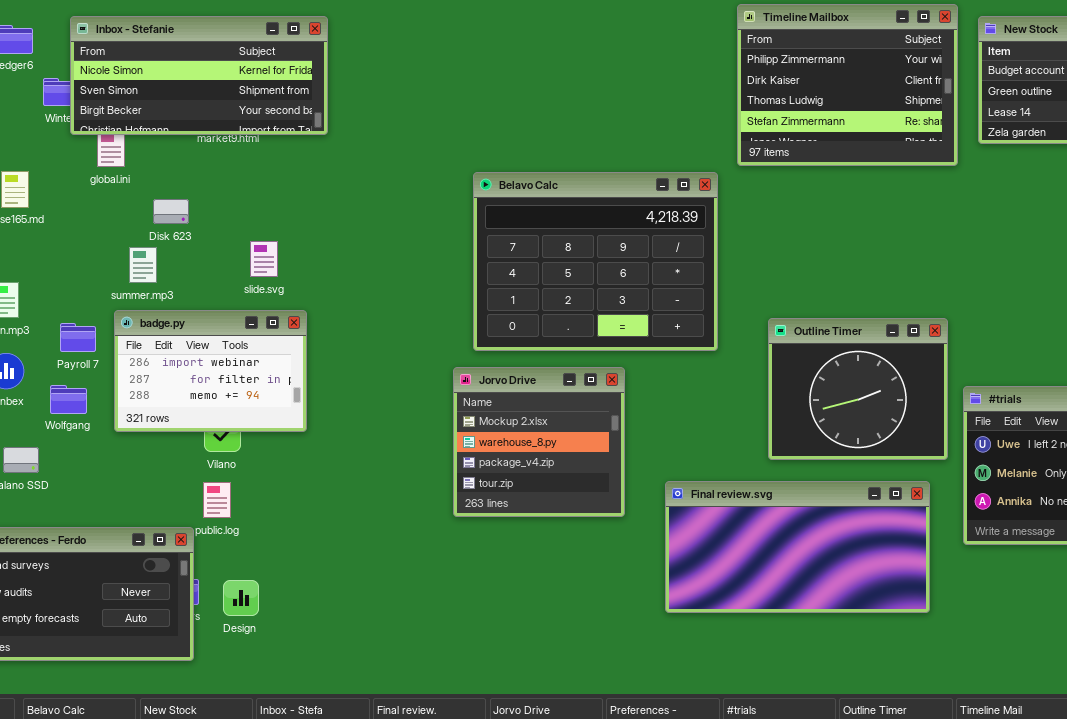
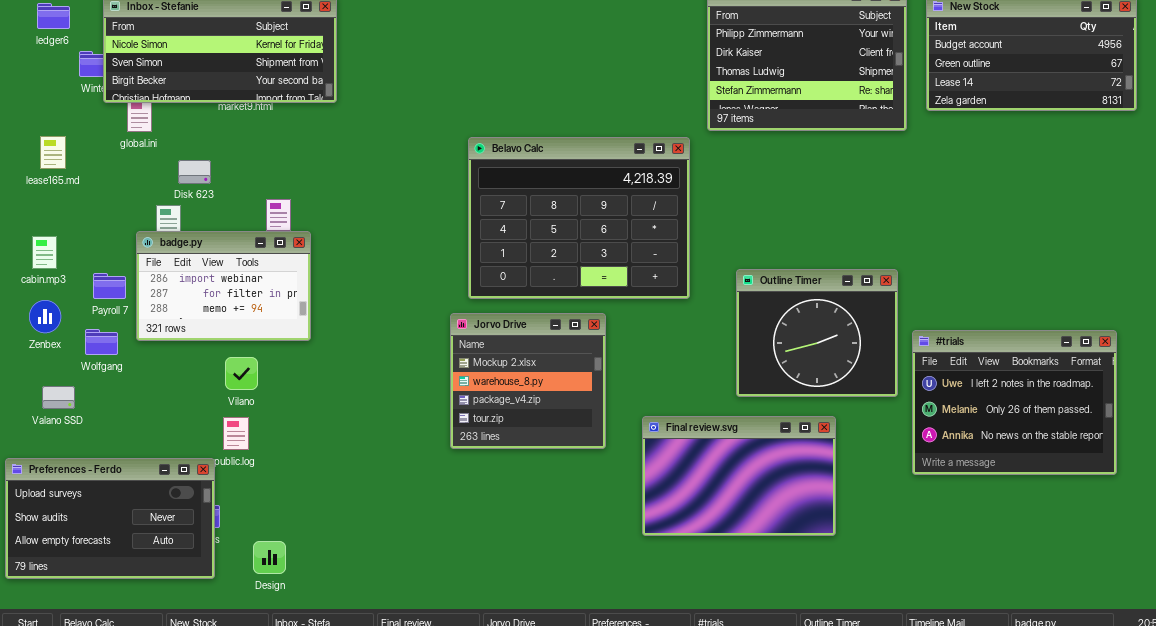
badge.py: [114,310,307,432] -> [136,231,311,341], moved
Final review.svg: [665,481,930,613] -> [642,416,836,536], resized
Design: [223,580,259,616] -> [253,541,286,574], moved

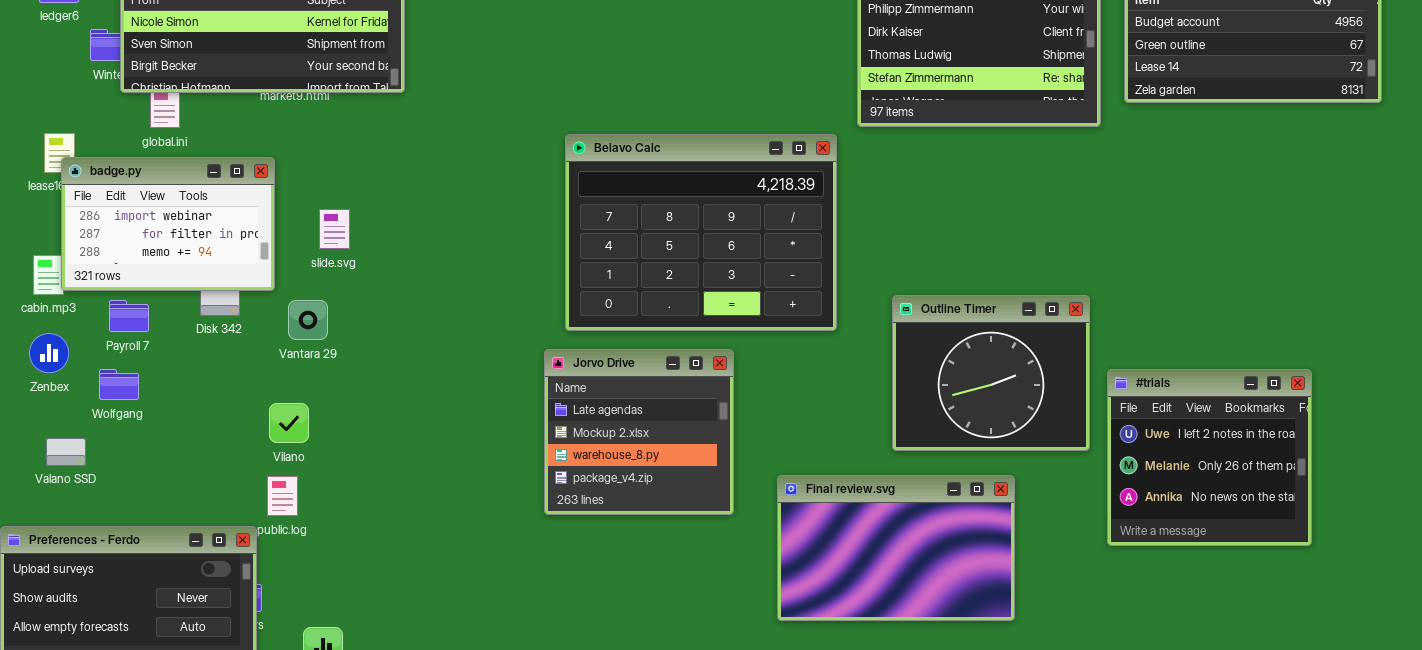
badge.py: [136,231,311,341] -> [61,157,275,291], moved
Jorvo Drive: [450,313,606,449] -> [544,349,734,515], scrolled up 1 row
#trials: [912,330,1117,475] -> [1107,369,1312,546], resized

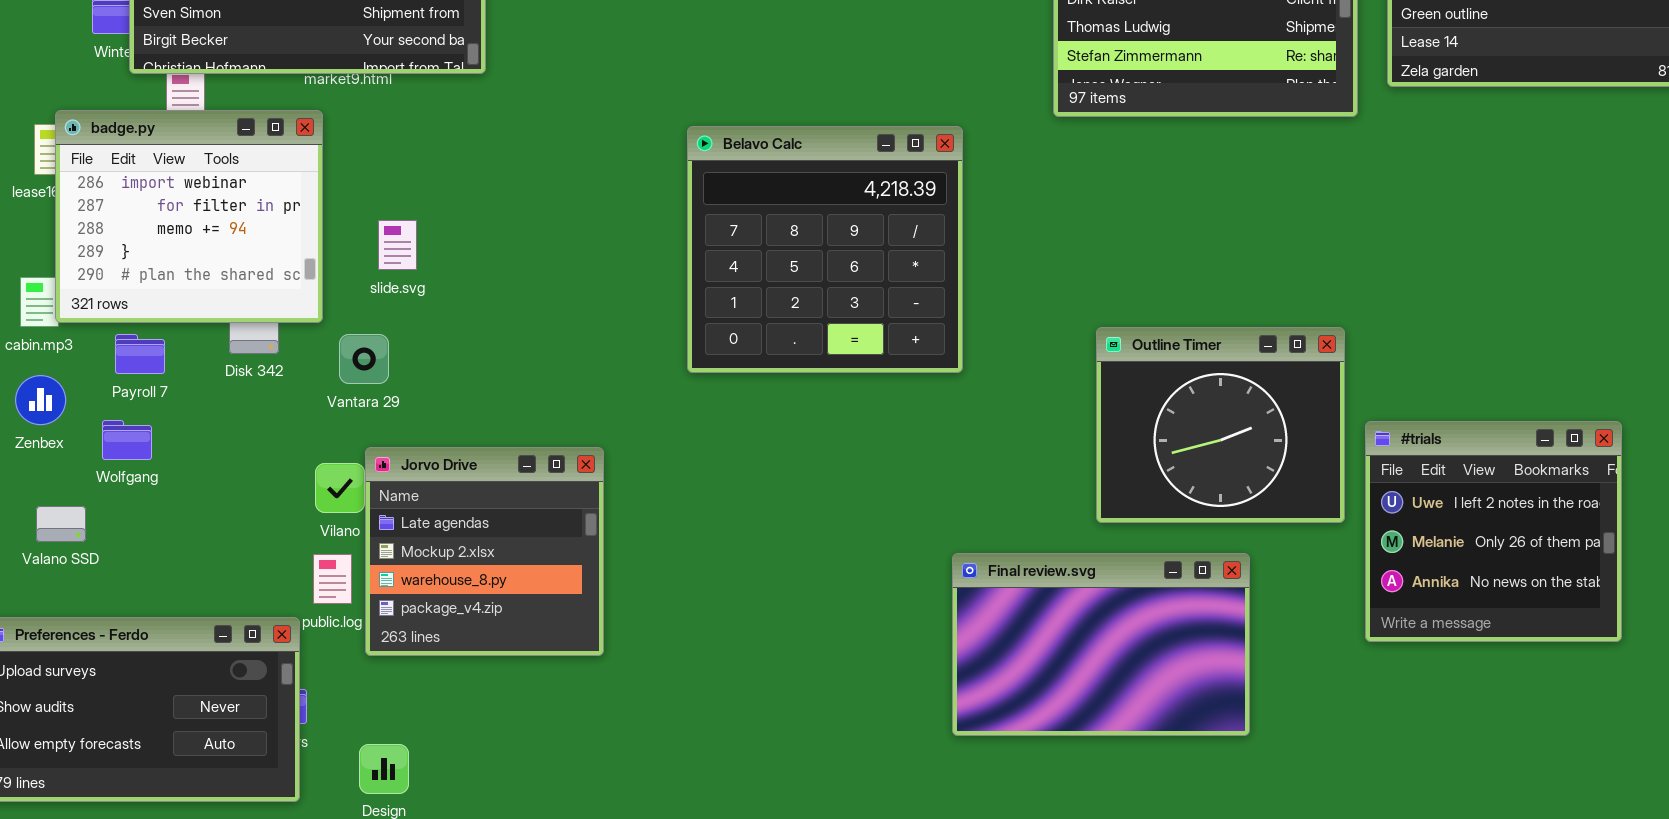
Belavo Calc: [565,134,837,331] -> [687,126,963,373], resized
badge.py: [61,157,275,291] -> [55,110,323,323], resized
Jorvo Drive: [544,349,734,515] -> [365,447,604,656], moved

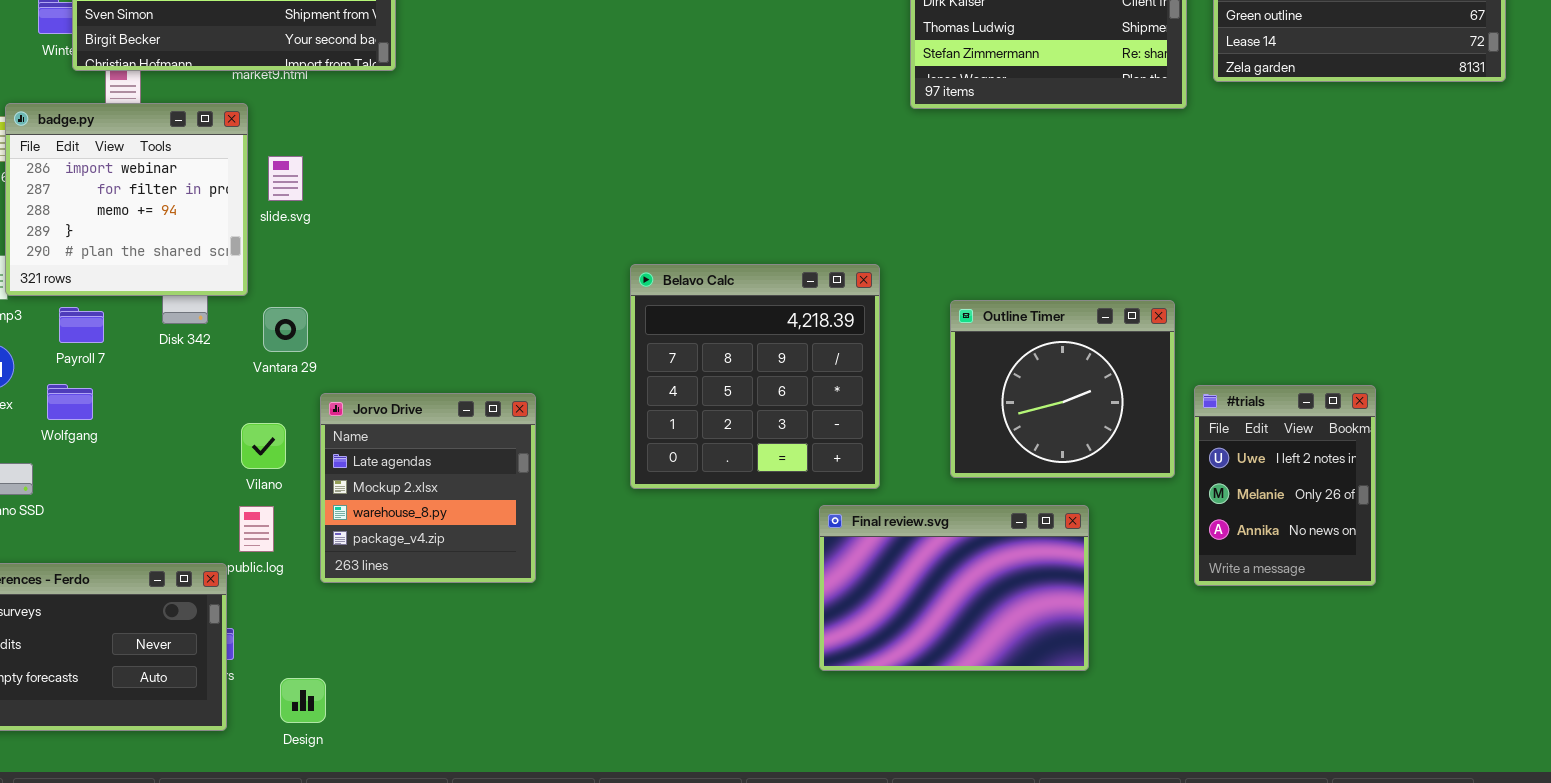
Belavo Calc: [687,126,963,373] -> [630,264,880,489], moved
slide.svg: [378,220,417,270] -> [268,156,303,201], moved
#trials: [1365,421,1622,642] -> [1194,385,1376,586], resized
Jorvo Drive: [365,447,604,656] -> [320,393,536,583], moved

